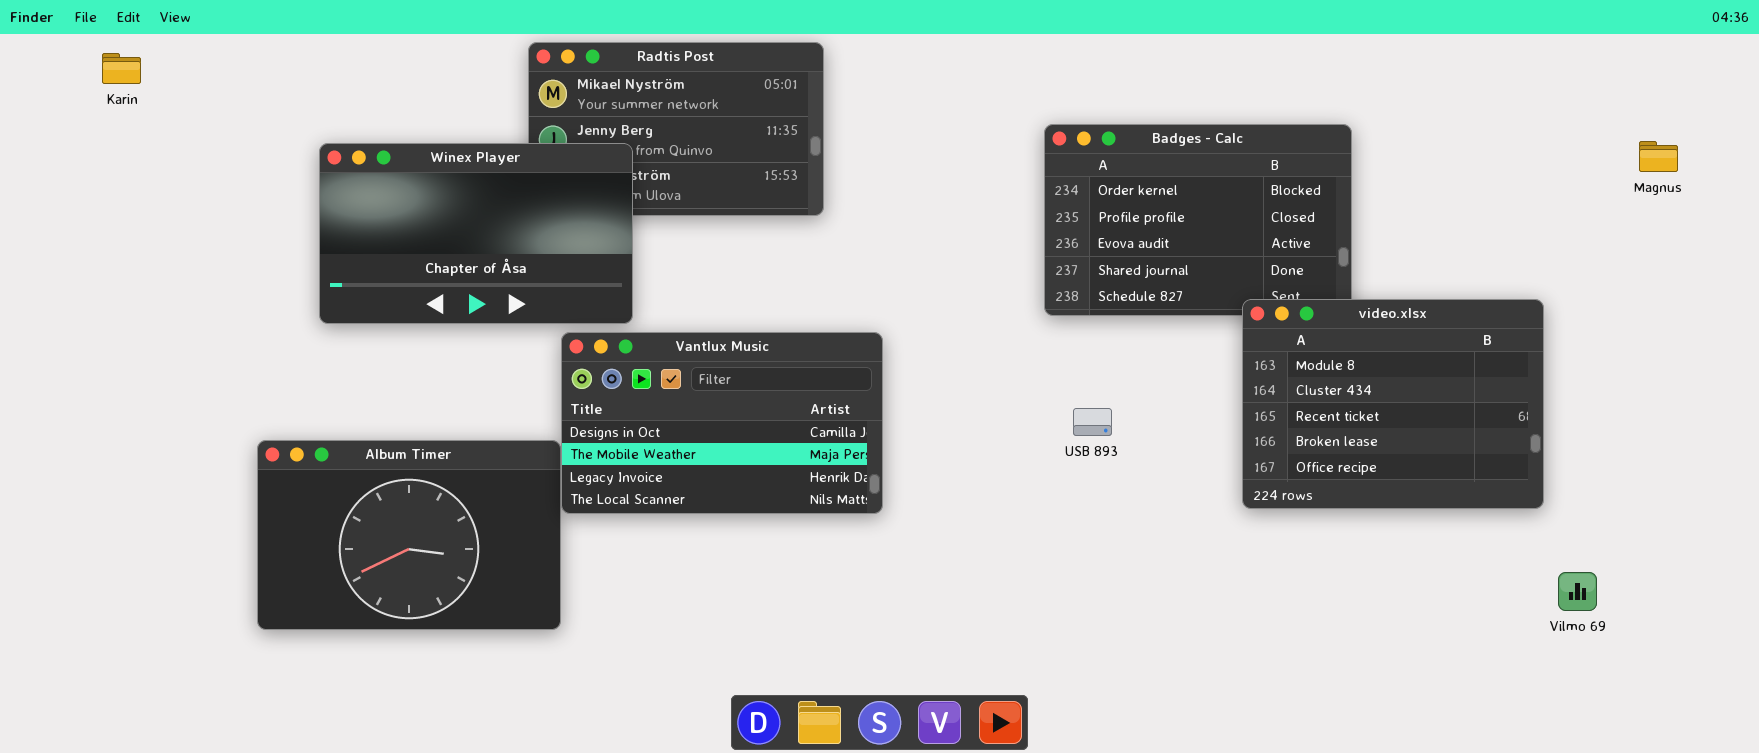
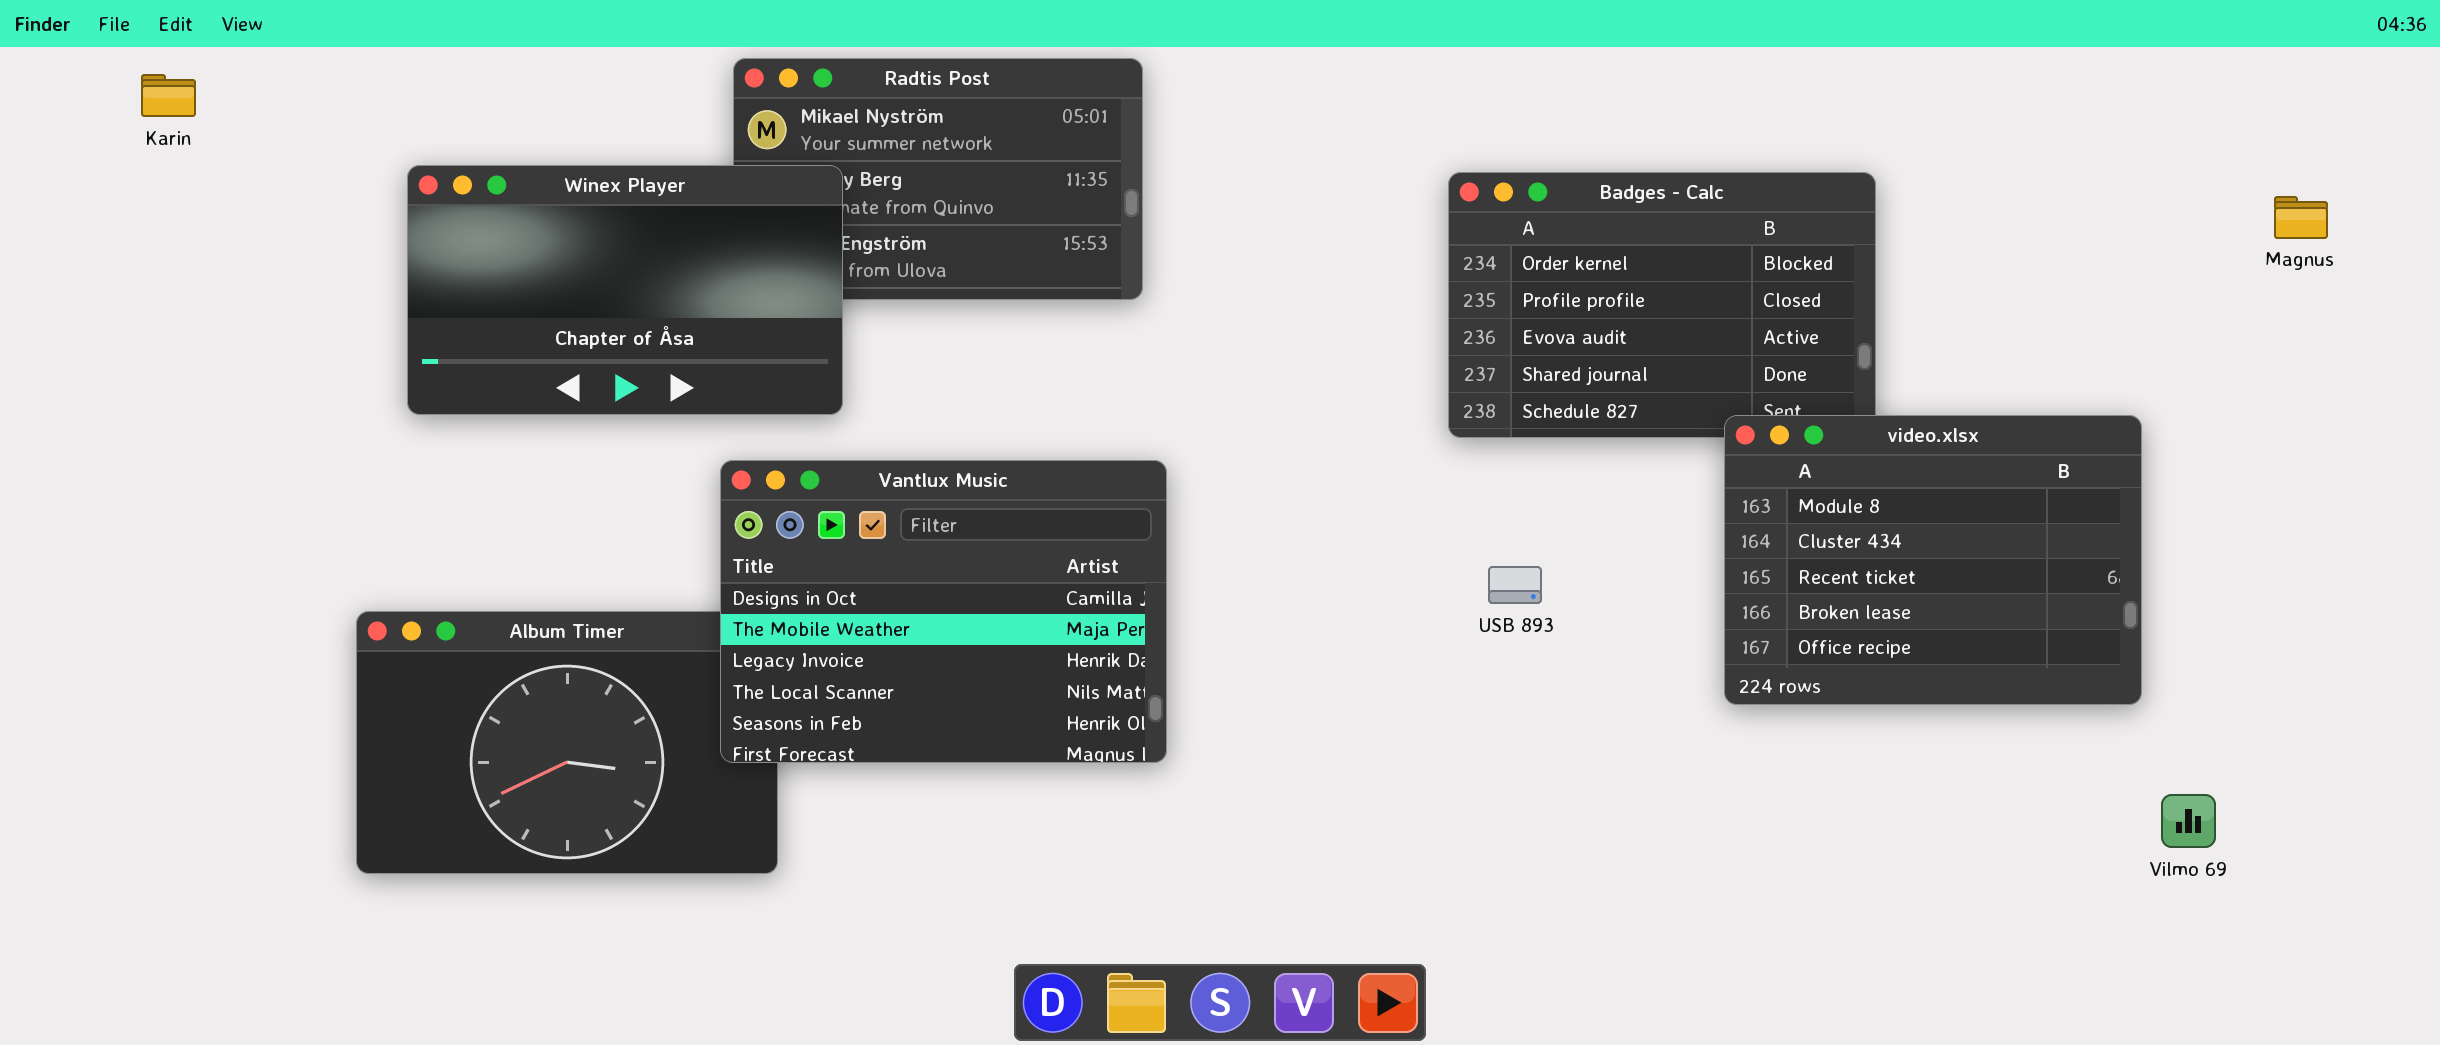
Winex Player: [319,143,633,324] -> [407,165,843,415], moved
Vantlux Music: [561,332,883,514] -> [720,460,1167,763], moved, resized

